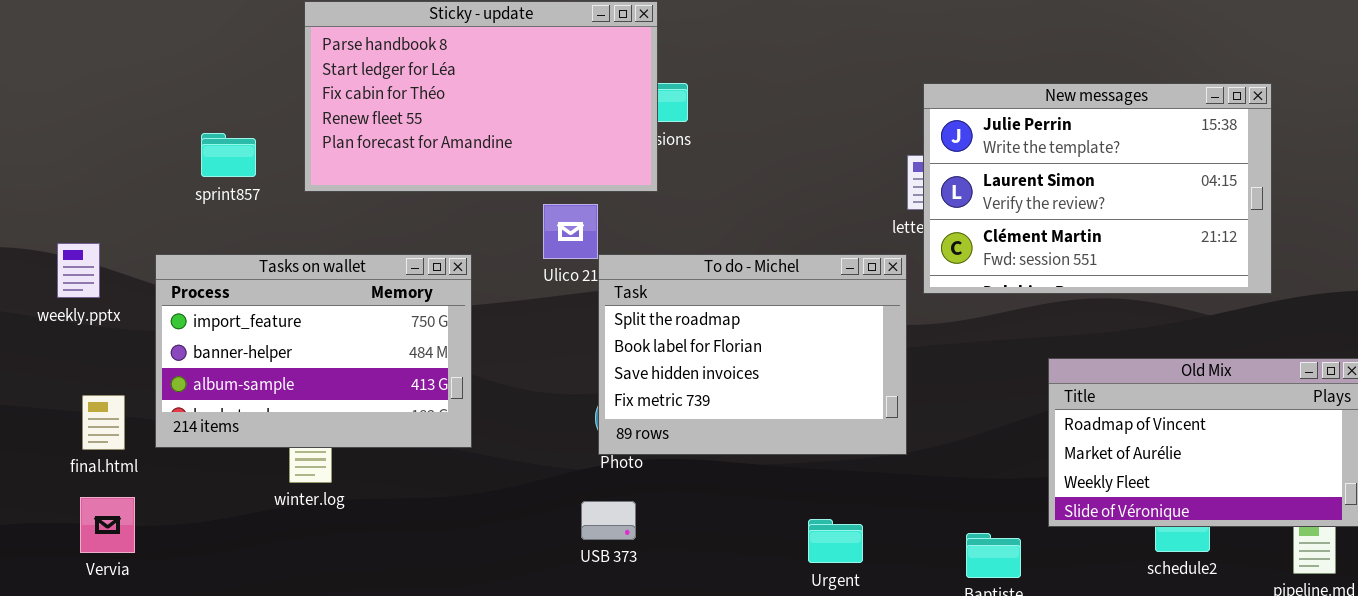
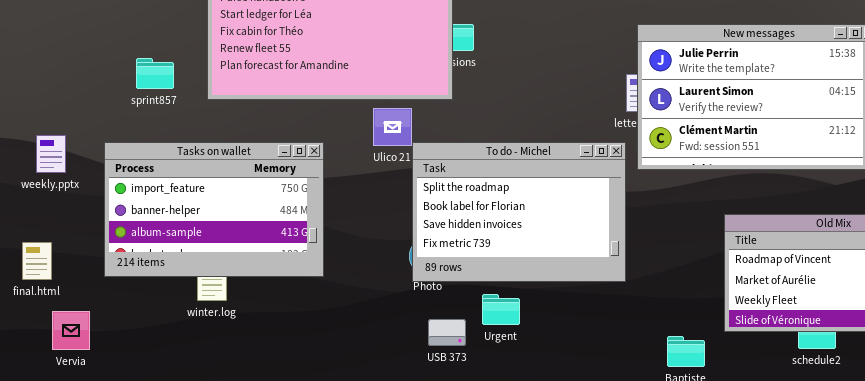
final.html: [82,395,125,450] -> [22,242,52,280], moved
USB 373: [581,501,636,540] -> [428,319,466,346], moved
Urgent: [808,519,863,563] -> [482,294,520,325], moved

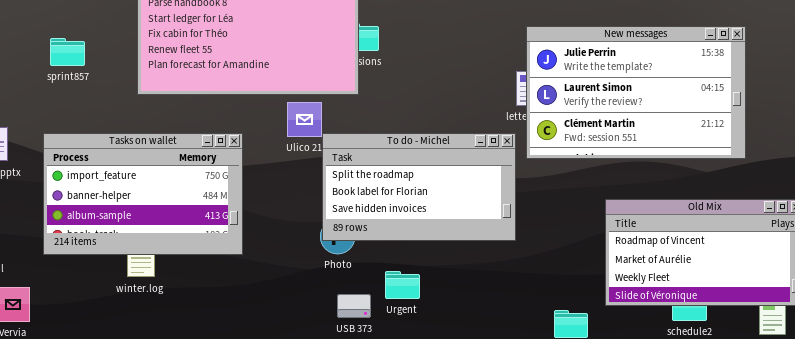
sprint857: [136,58,174,89] -> [50,38,85,66], moved
To do - Michel: [412,142,626,282] -> [322,133,516,241], resized

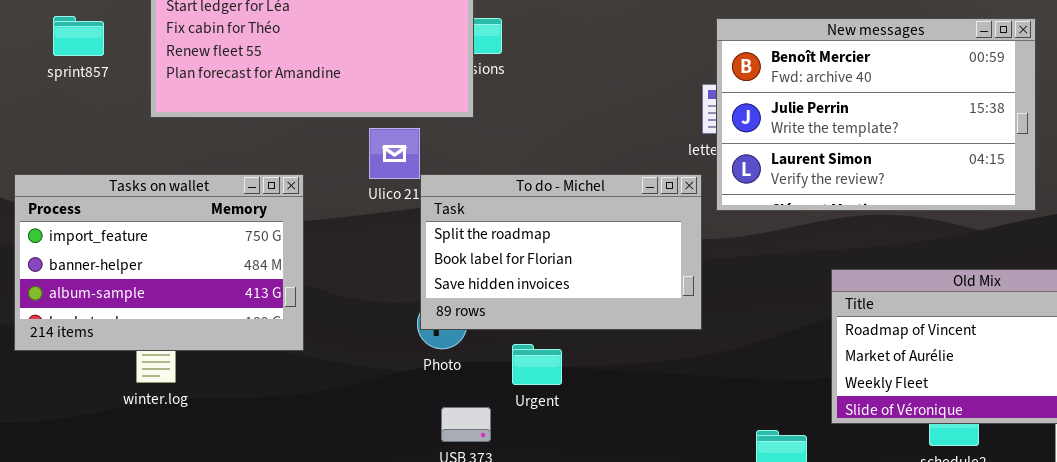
New messages: [526,26,746,159] -> [716,18,1036,211], scrolled up 1 row
sprint857: [50,38,85,66] -> [53,16,104,56], moved
Urgent: [385,271,420,299] -> [512,344,562,385], moved

